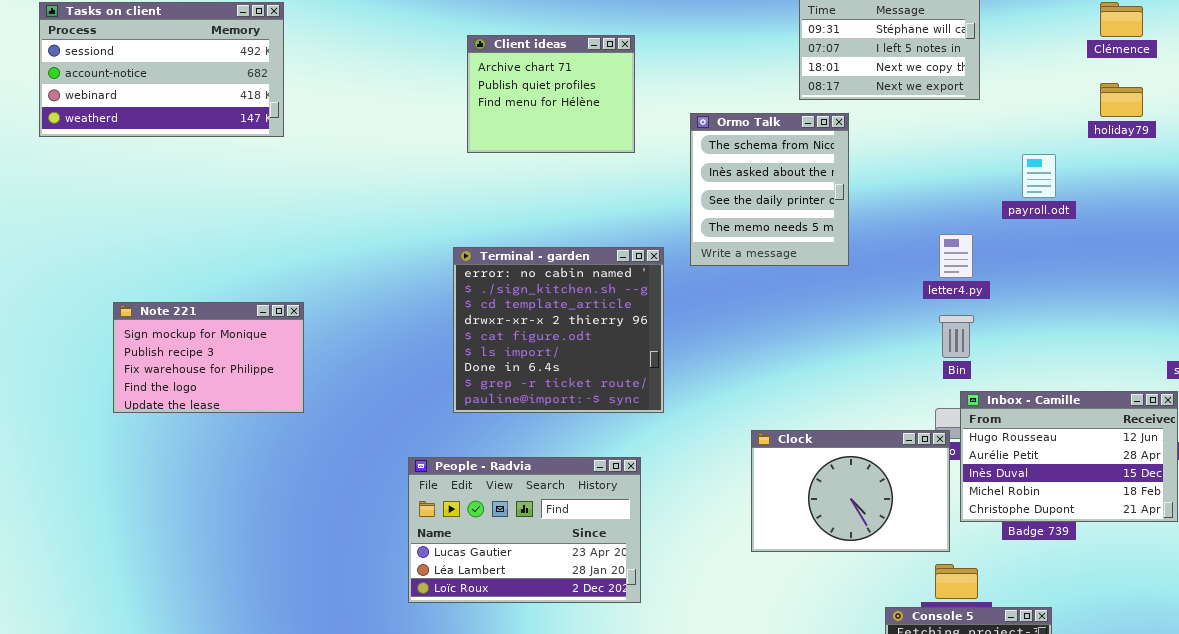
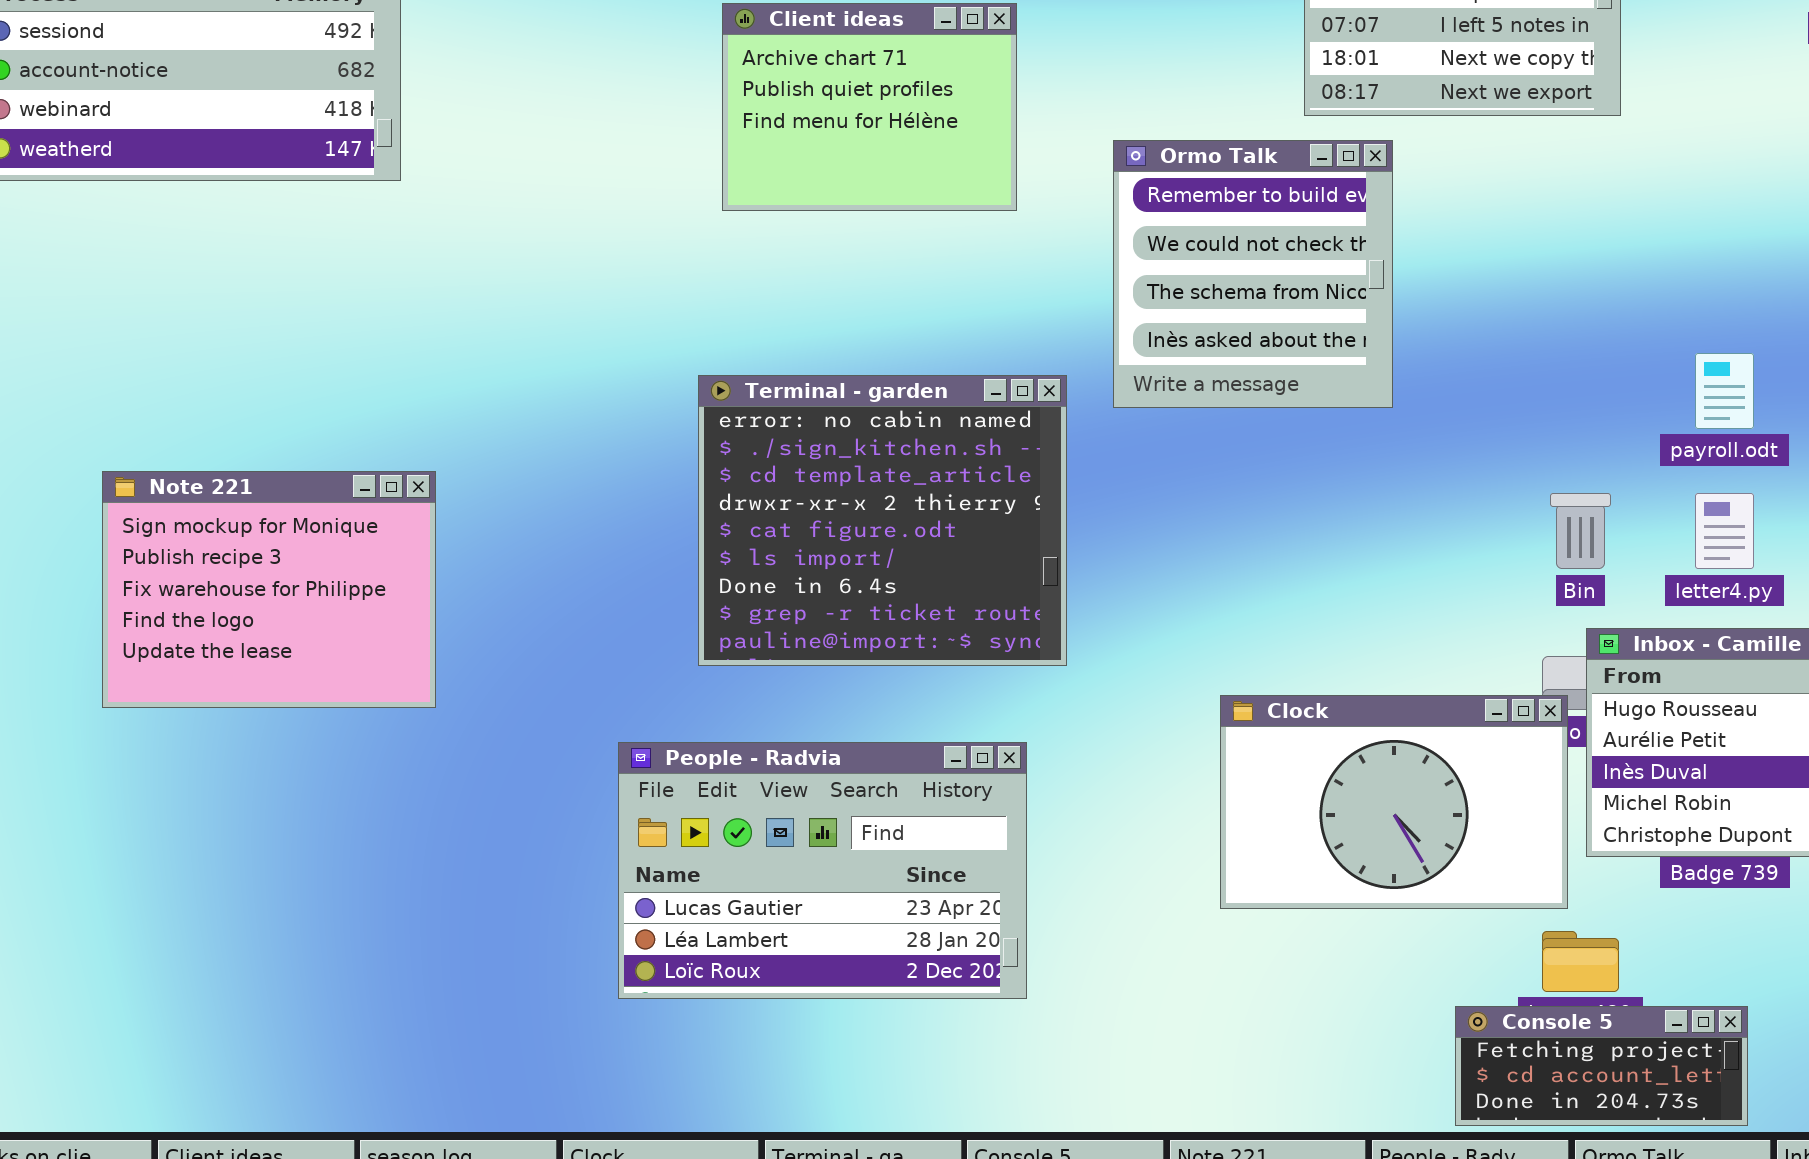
Ormo Talk: [690,113,849,266] -> [1113,140,1393,408], scrolled up 2 rows
payroll.odt: [1022,154,1056,198] -> [1695,353,1754,429], moved
letter4.py: [939,234,973,278] -> [1695,493,1754,569], moved
Note 221: [113,302,304,413] -> [102,471,436,708], resized

